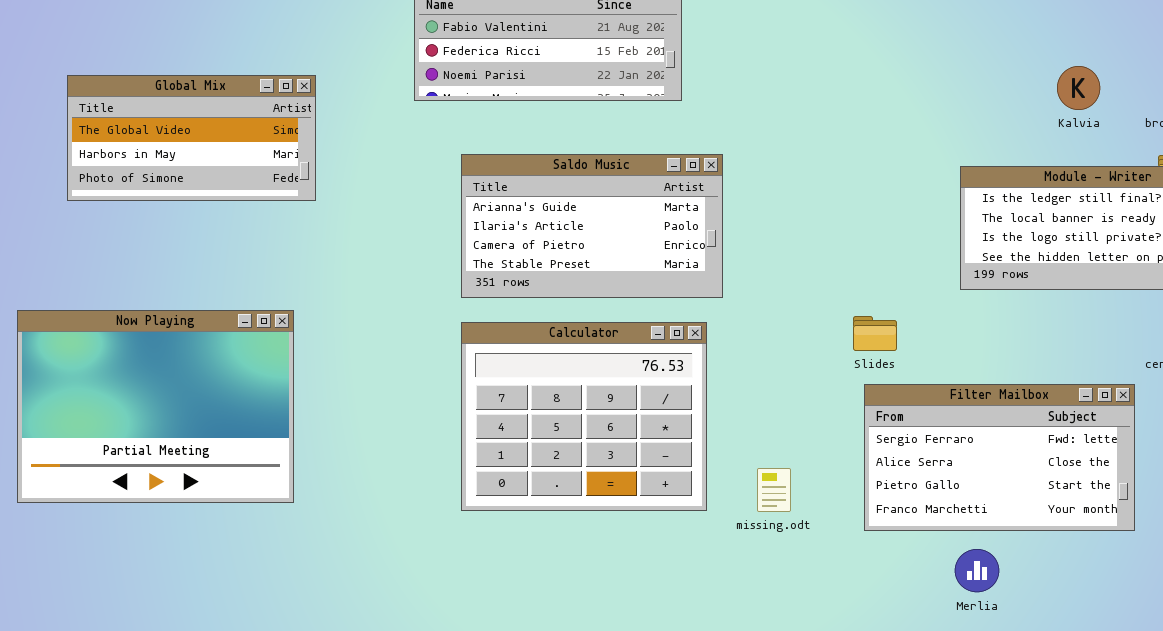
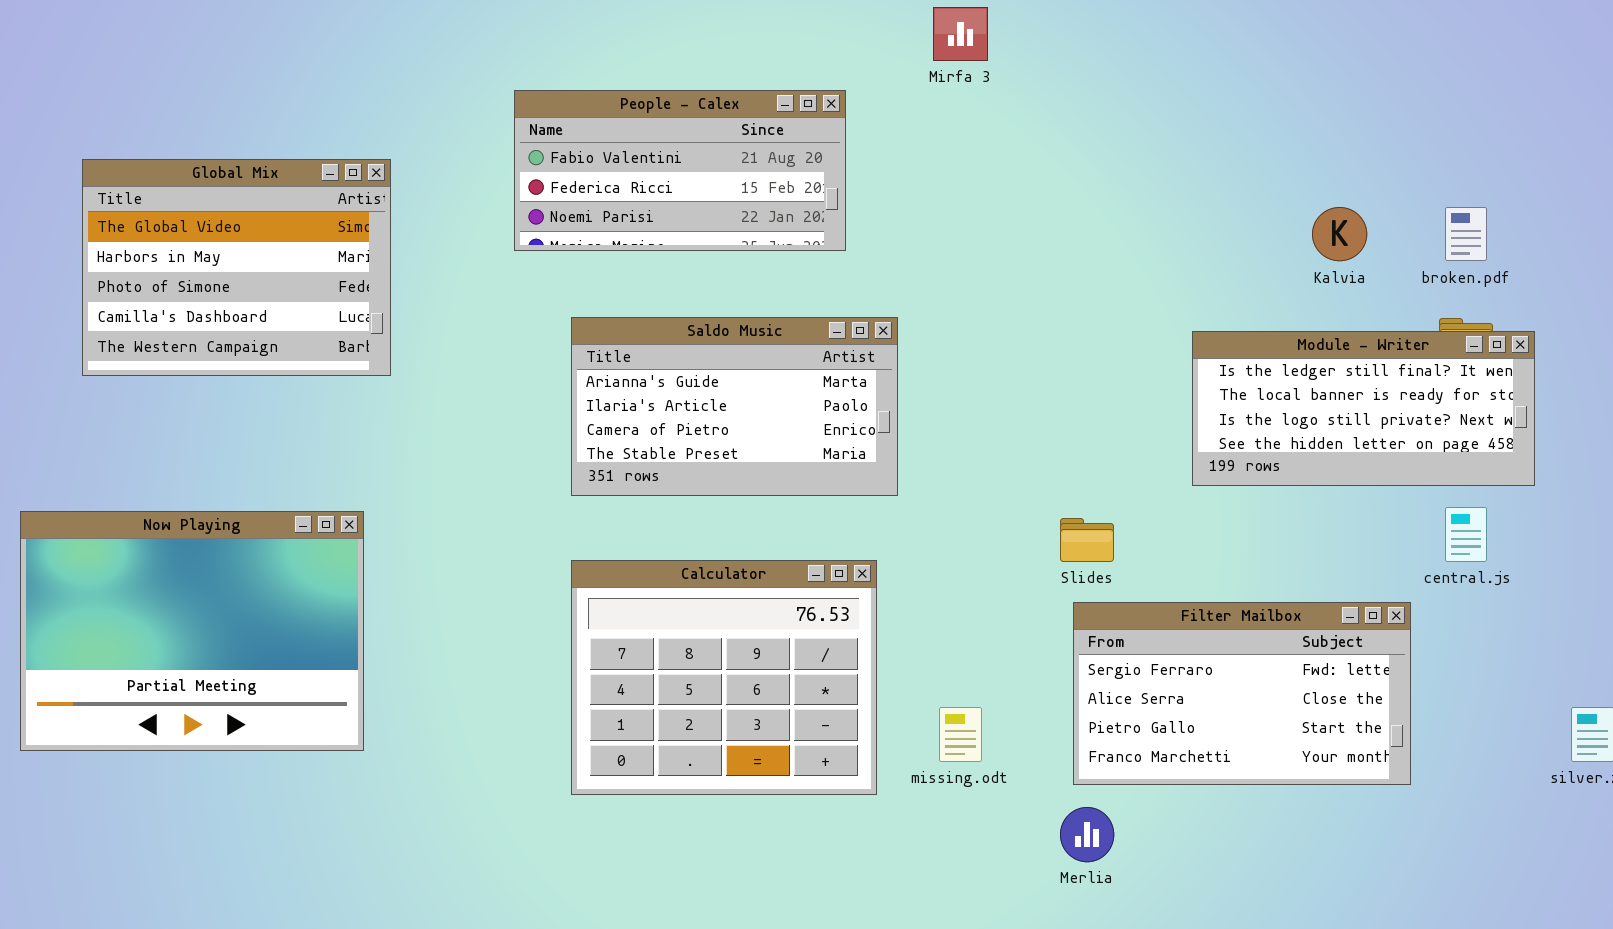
Global Mix: [67,75,316,201] -> [82,159,391,376], resized
Calculator: [461,322,707,511] -> [571,560,877,795], moved
Merlia: [955,549,999,592] -> [1060,807,1114,862], moved

